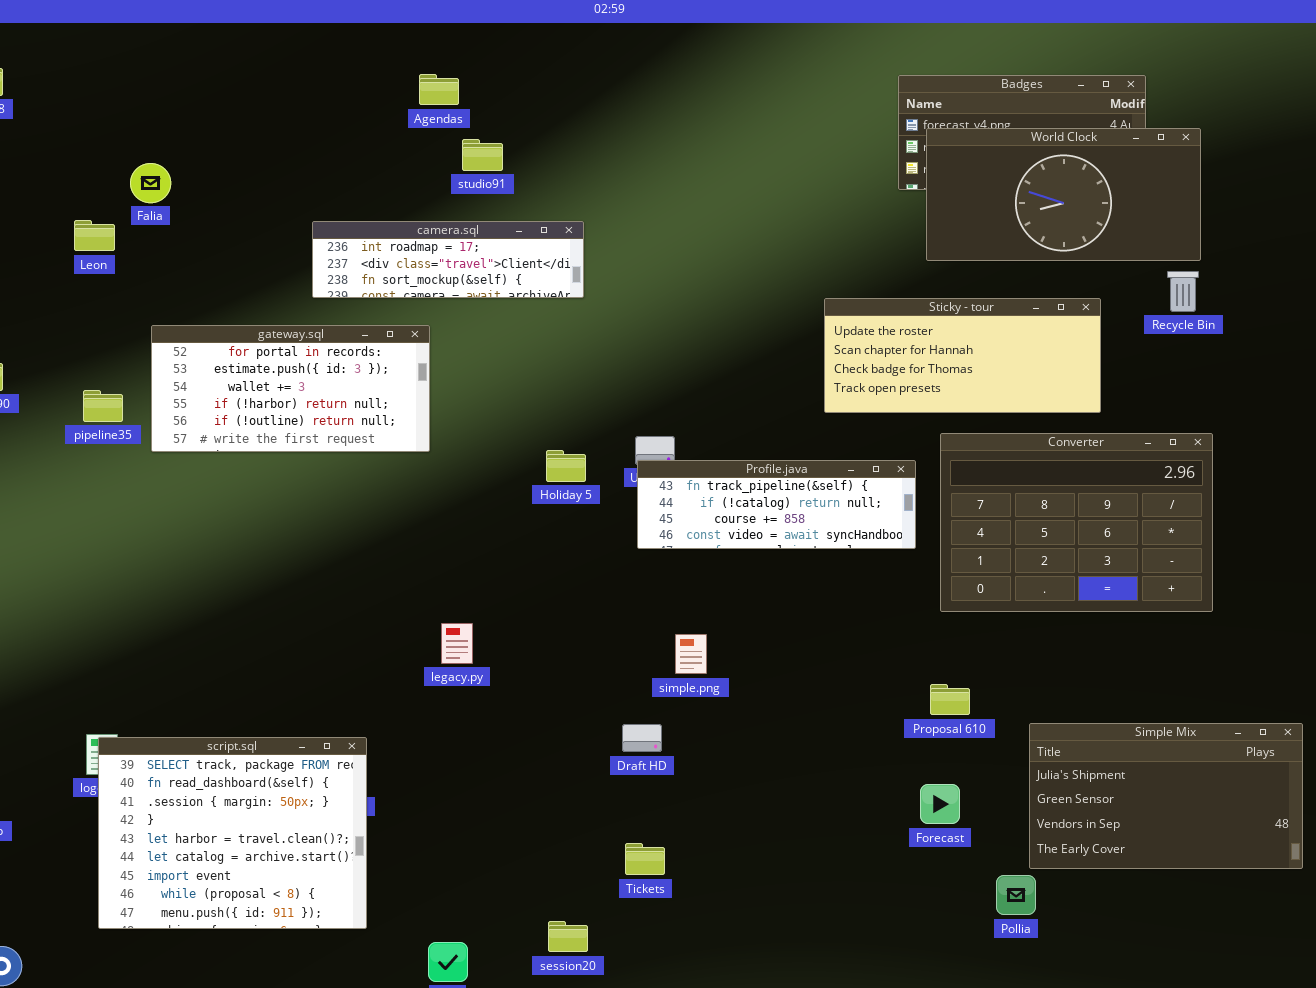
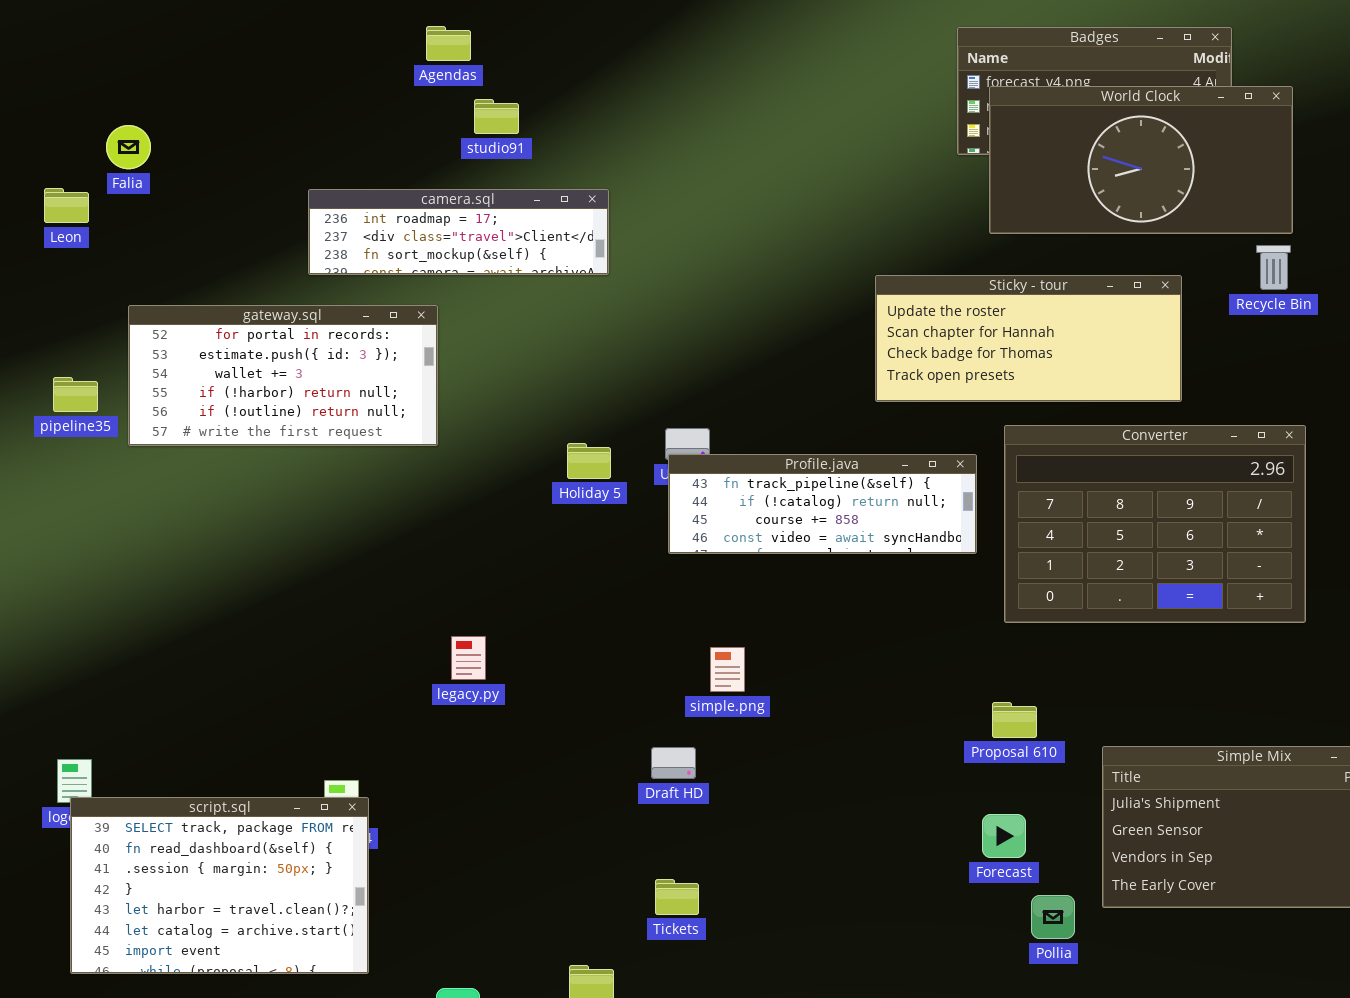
script.sql: [98,737,367,929] -> [70,797,369,974], resized
Pollia: [996,875,1036,915] -> [1031,895,1075,939], moved

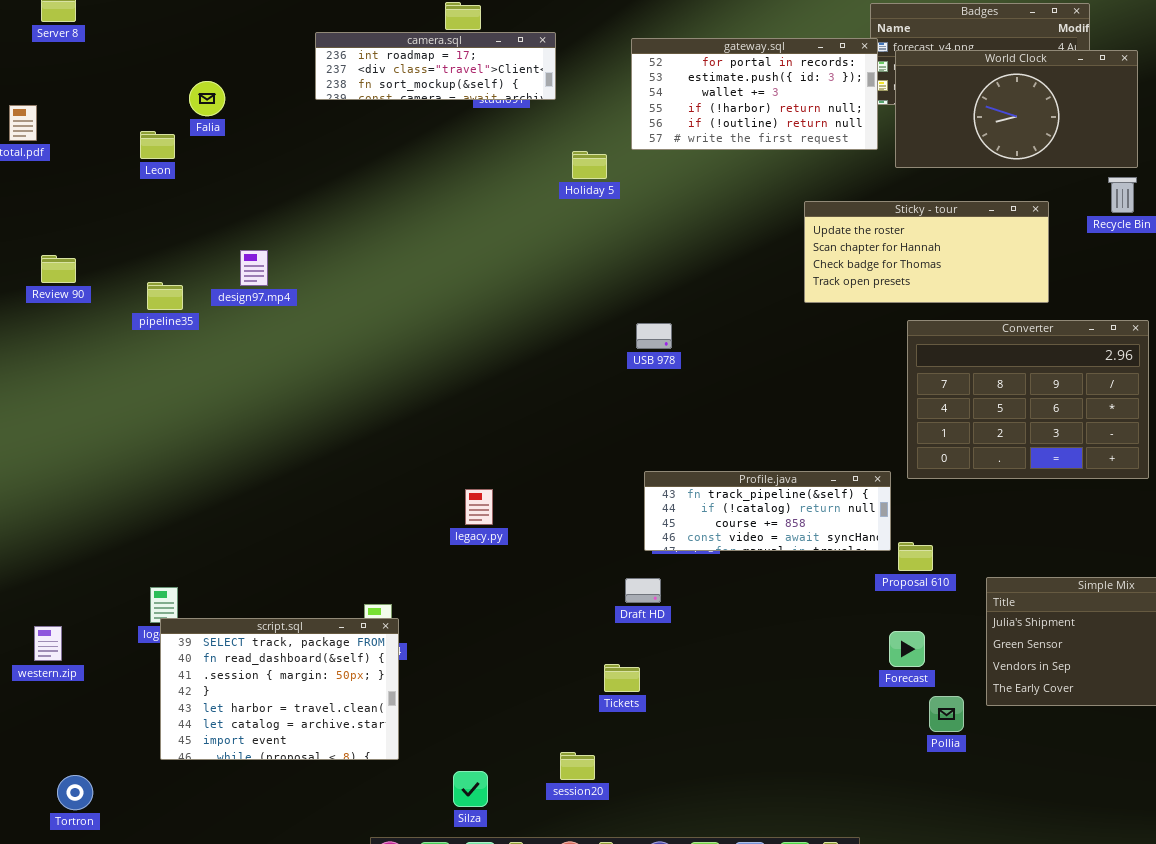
camera.sql: [308,189,609,275] -> [315,32,556,100], moved
gateway.sql: [128,305,438,446] -> [631,38,878,150], moved
Holiday 5: [567,443,611,479] -> [572,151,607,179], moved
Profile.java: [668,454,977,554] -> [644,471,891,551], moved
Tickets: [655,879,699,915] -> [604,664,640,692], moved

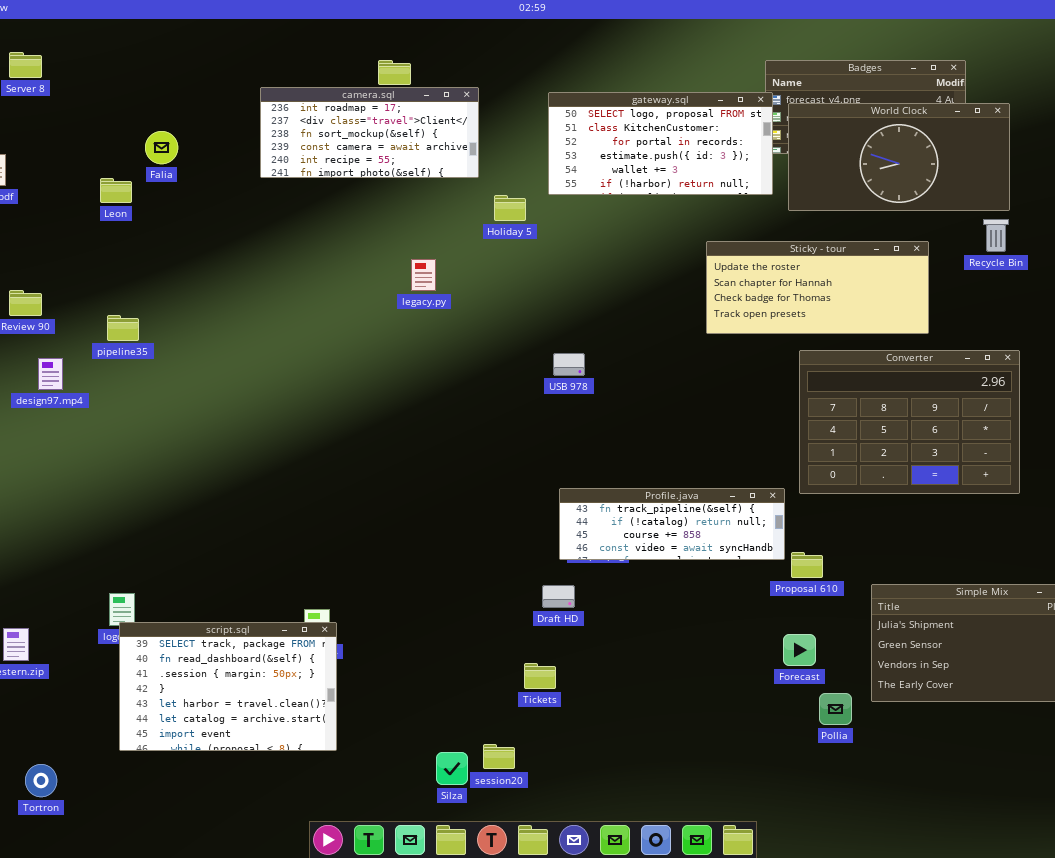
camera.sql: [315,32,556,100] -> [260,87,479,178], resized
gateway.sql: [631,38,878,150] -> [548,92,773,195], scrolled up 2 rows
design97.mp4: [240,250,268,286] -> [38,358,63,390], moved
legacy.py: [465,489,493,525] -> [411,259,436,291], moved
Silza: [453,771,488,807] -> [436,752,468,785], moved

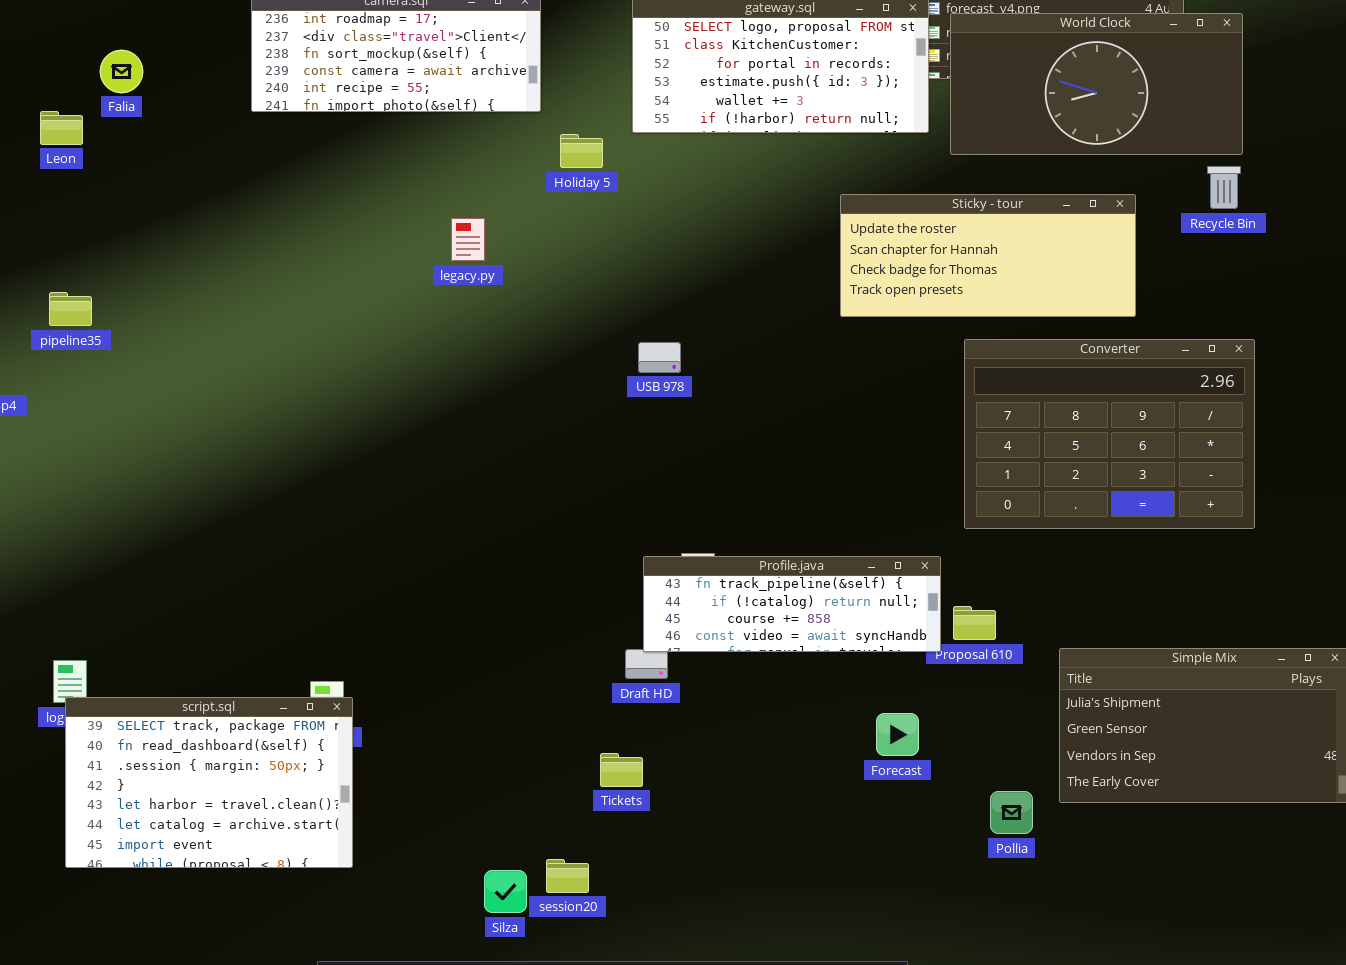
Profile.java: [559,488,785,560] -> [643,556,941,652], moved
Forecast: [783,634,816,666] -> [876,713,919,756], moved

